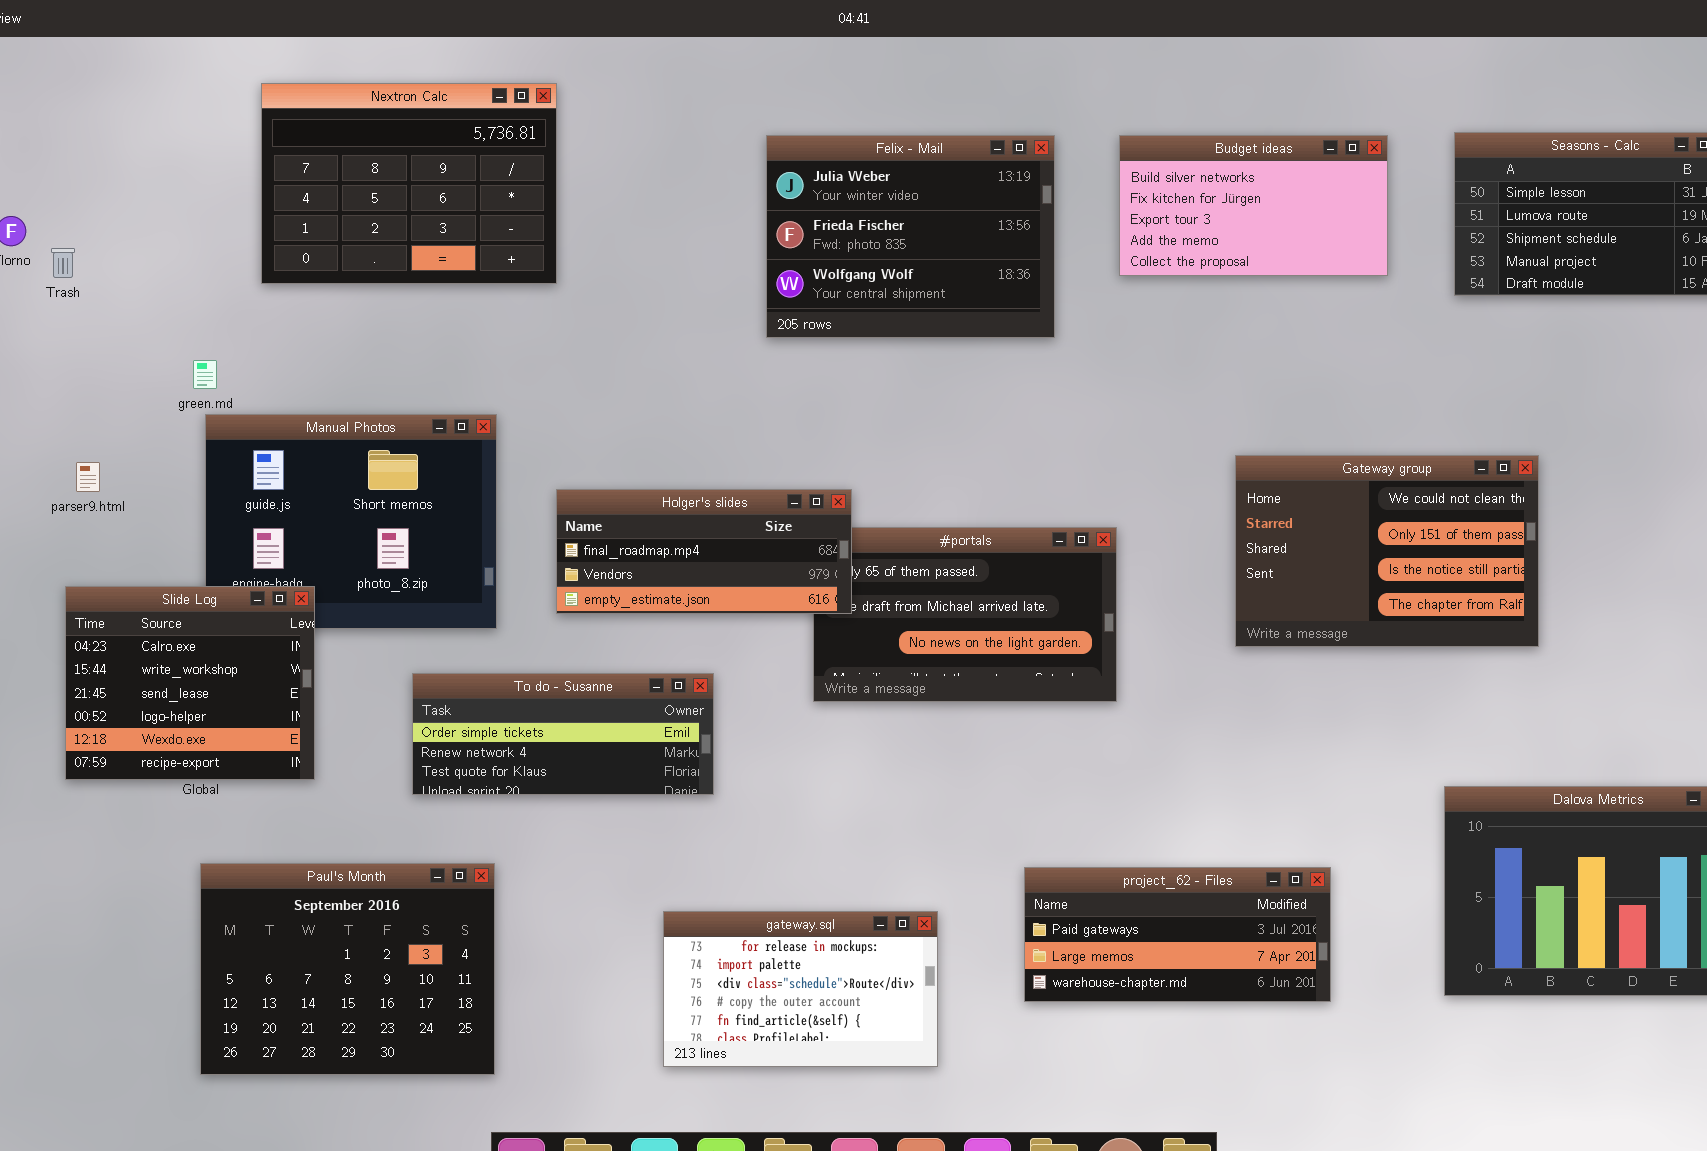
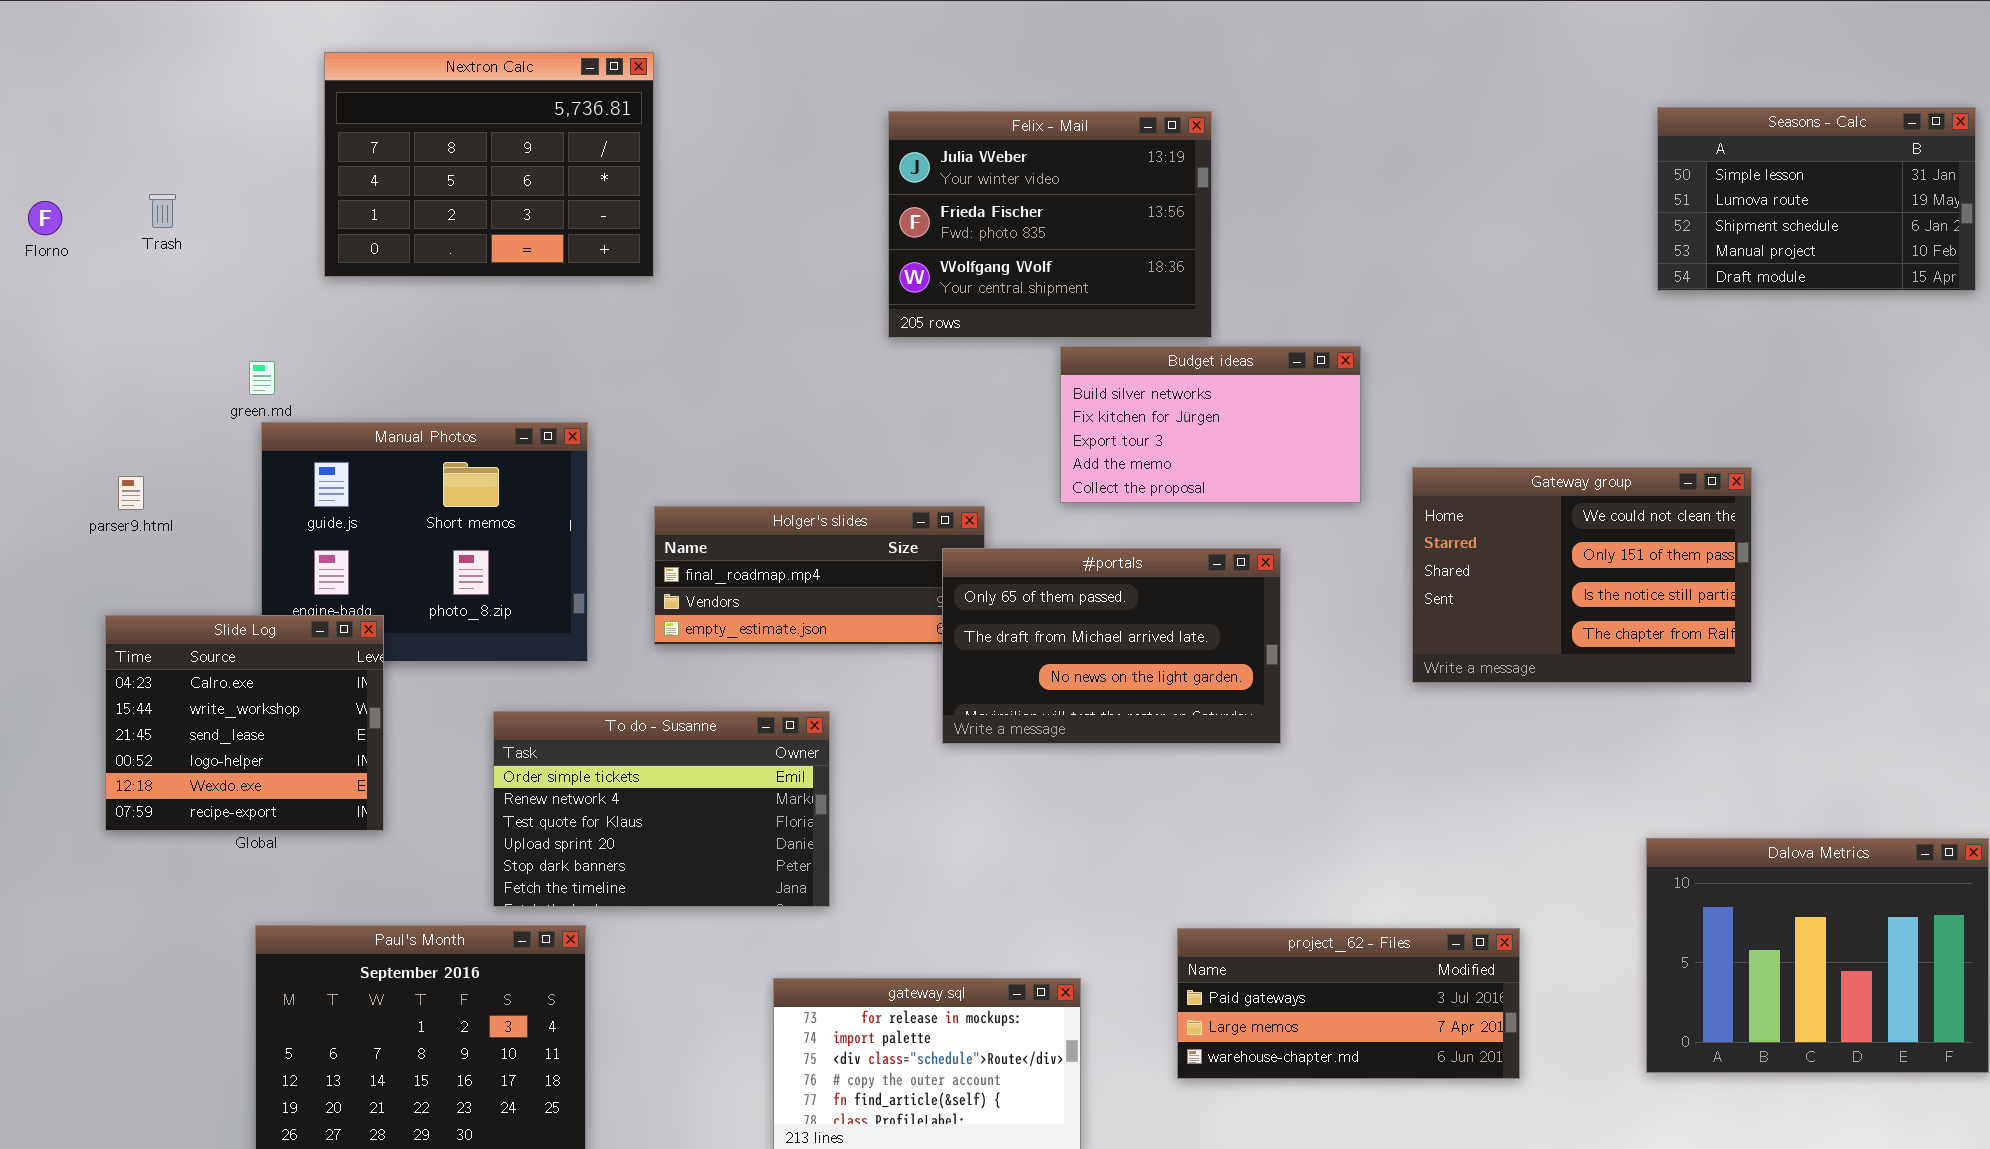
Budget ideas: [1119,135,1388,276] -> [1060,346,1361,503], moved
Trash: [51,248,75,278] -> [149,194,176,228], moved
#portals: [813,527,1117,702] -> [942,548,1281,744], raised
To do - Susanne: [412,673,714,795] -> [493,711,830,907], resized

